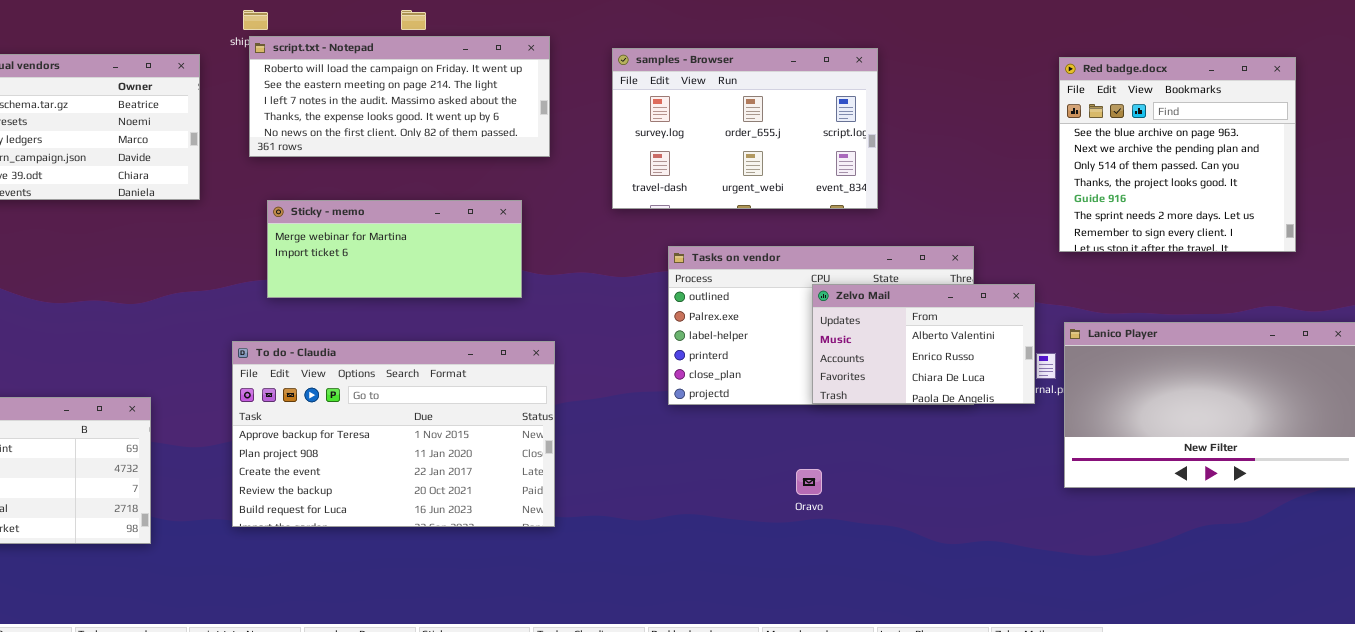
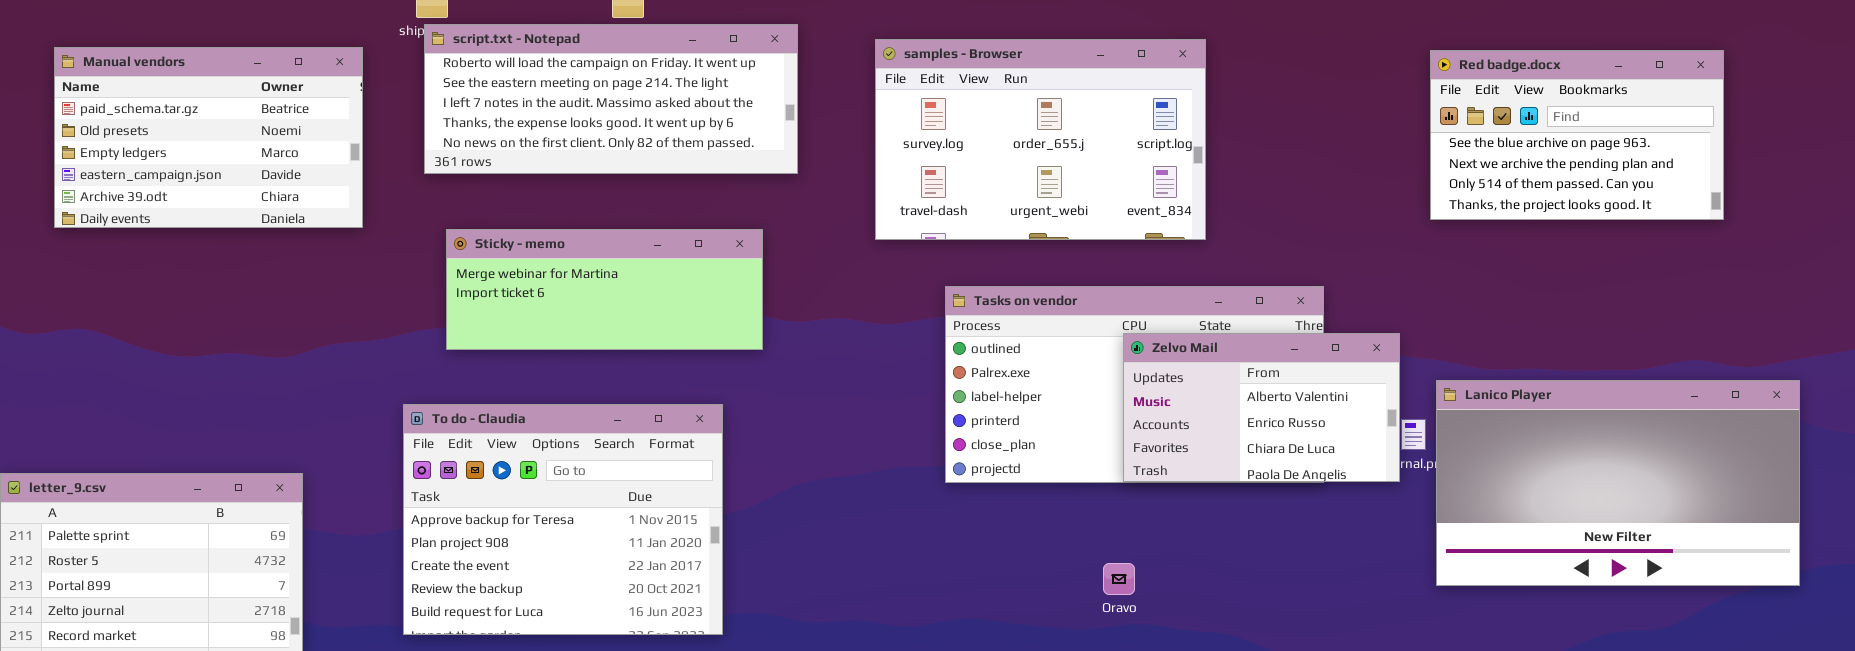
Red badge.docx: [1059,57,1296,252] -> [1430,50,1724,220], resized
To do - Claudia: [232,341,555,527] -> [403,404,723,635], resized

